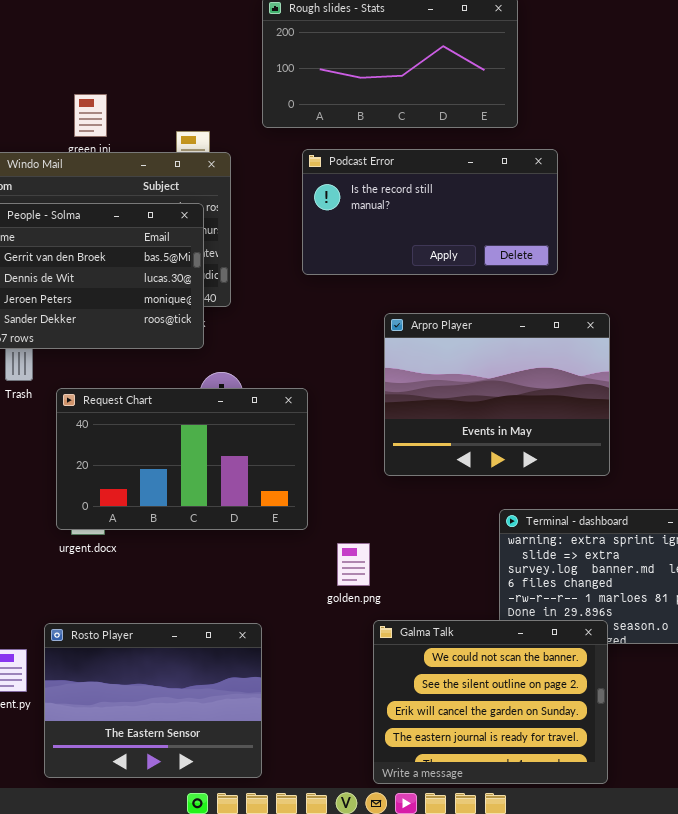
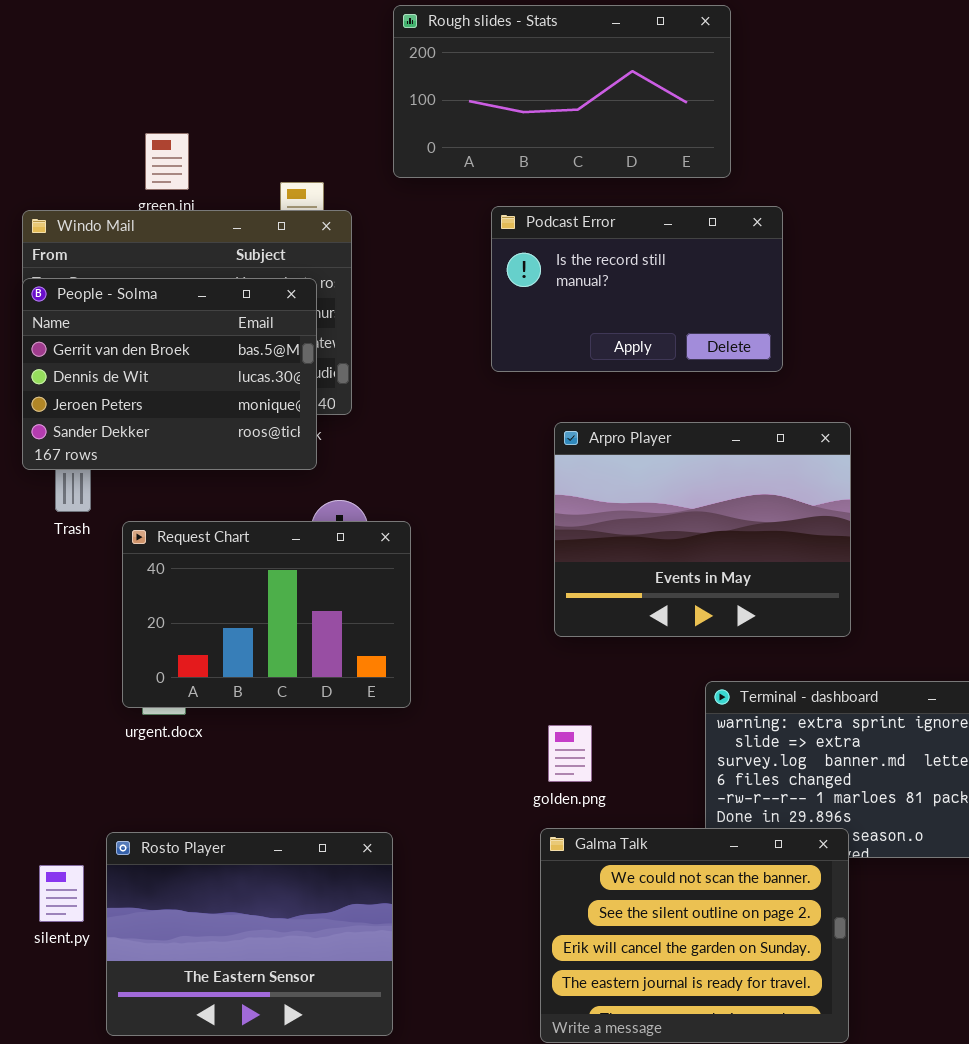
Podcast Error: [302,149,558,275] -> [491,206,783,372], resized
Request Chart: [56,388,308,530] -> [122,521,411,708], resized
golden.png: [337,543,370,586] -> [548,725,592,782], moved

